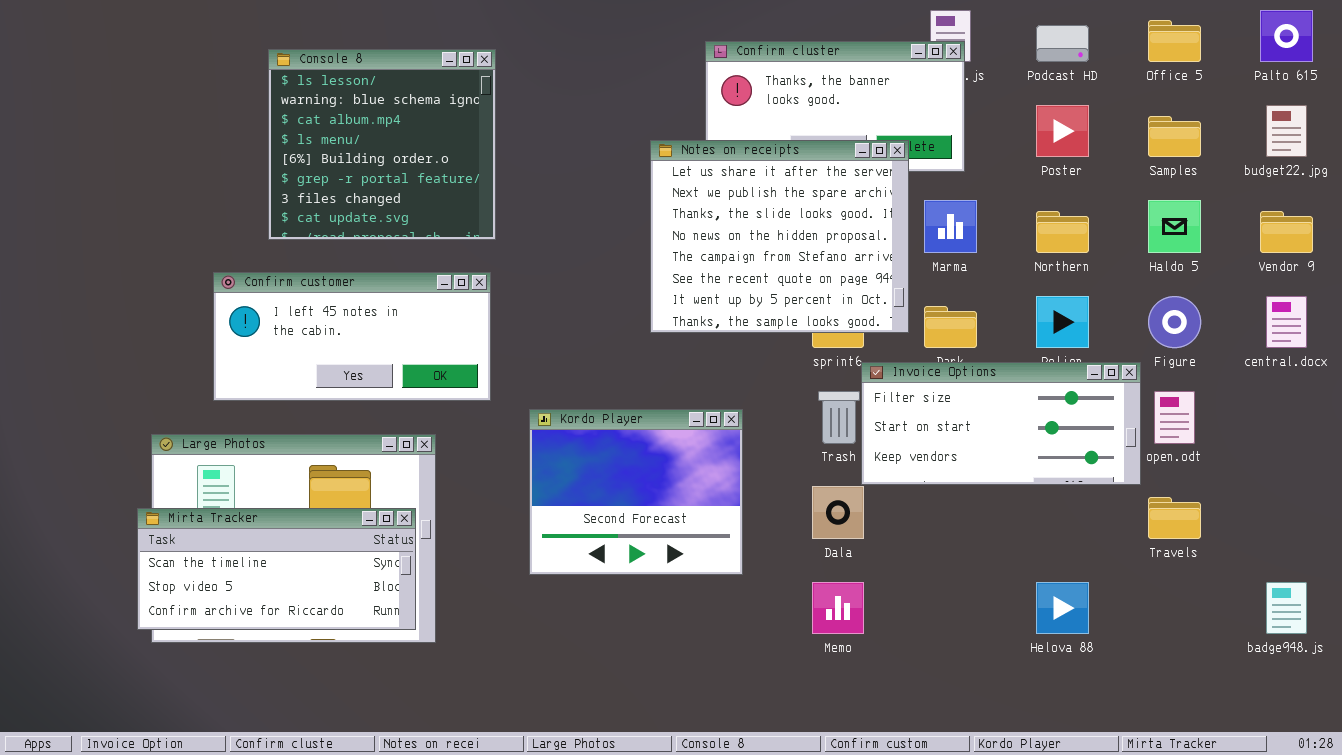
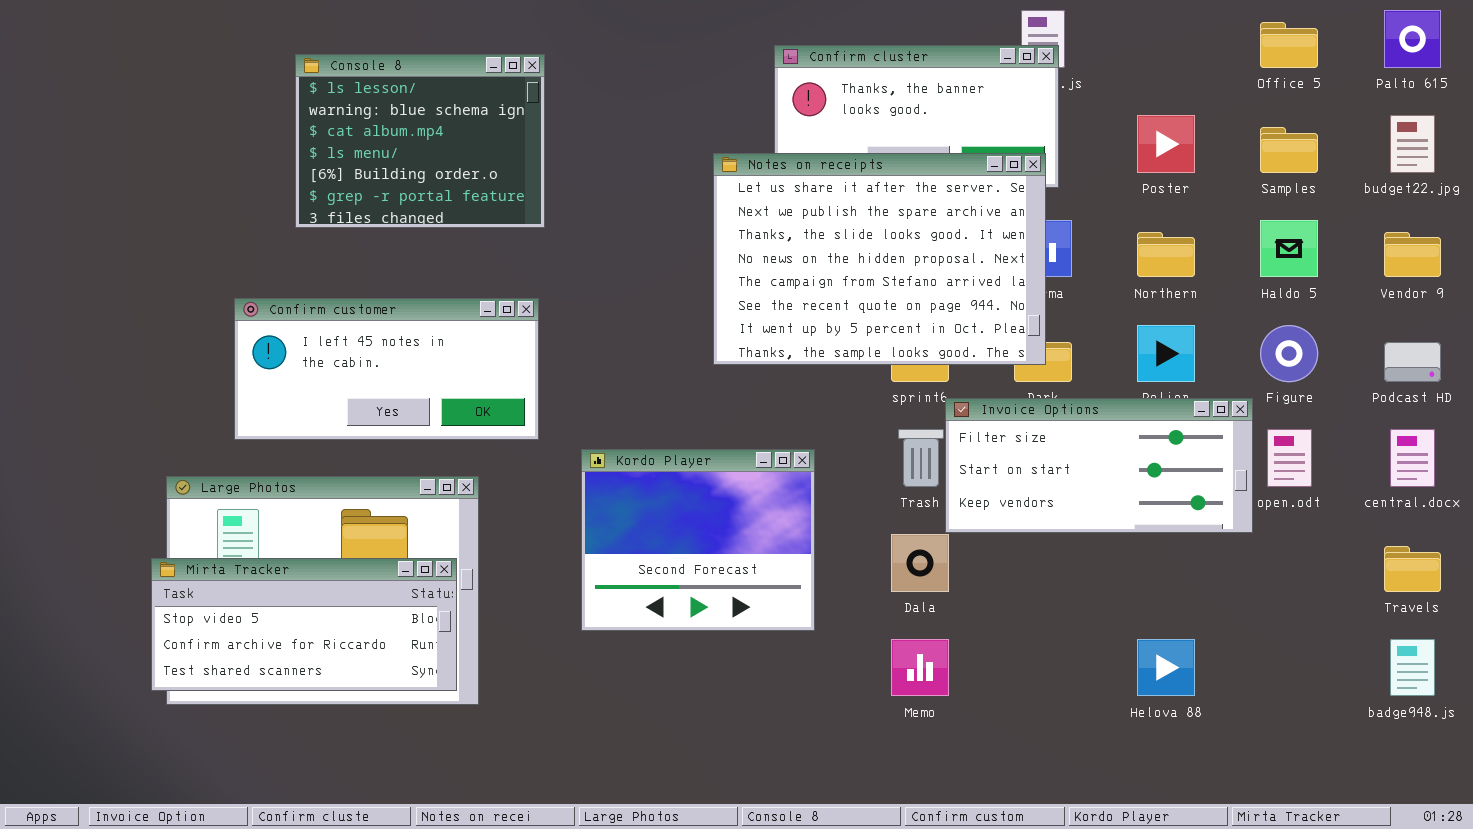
Podcast HD: [1036,25,1089,62] -> [1384,342,1441,382], moved
Console 8: [268,49,496,240] -> [295,54,545,228], resized
Notes on receipts: [650,140,909,333] -> [713,153,1046,365], resized
central.docx: [1266,296,1307,348] -> [1390,429,1435,487], moved
Travels: [1148,497,1201,539] -> [1384,546,1441,592], moved
Mirta Tracker: [137,508,416,630] -> [151,558,457,691], scrolled down 1 row

